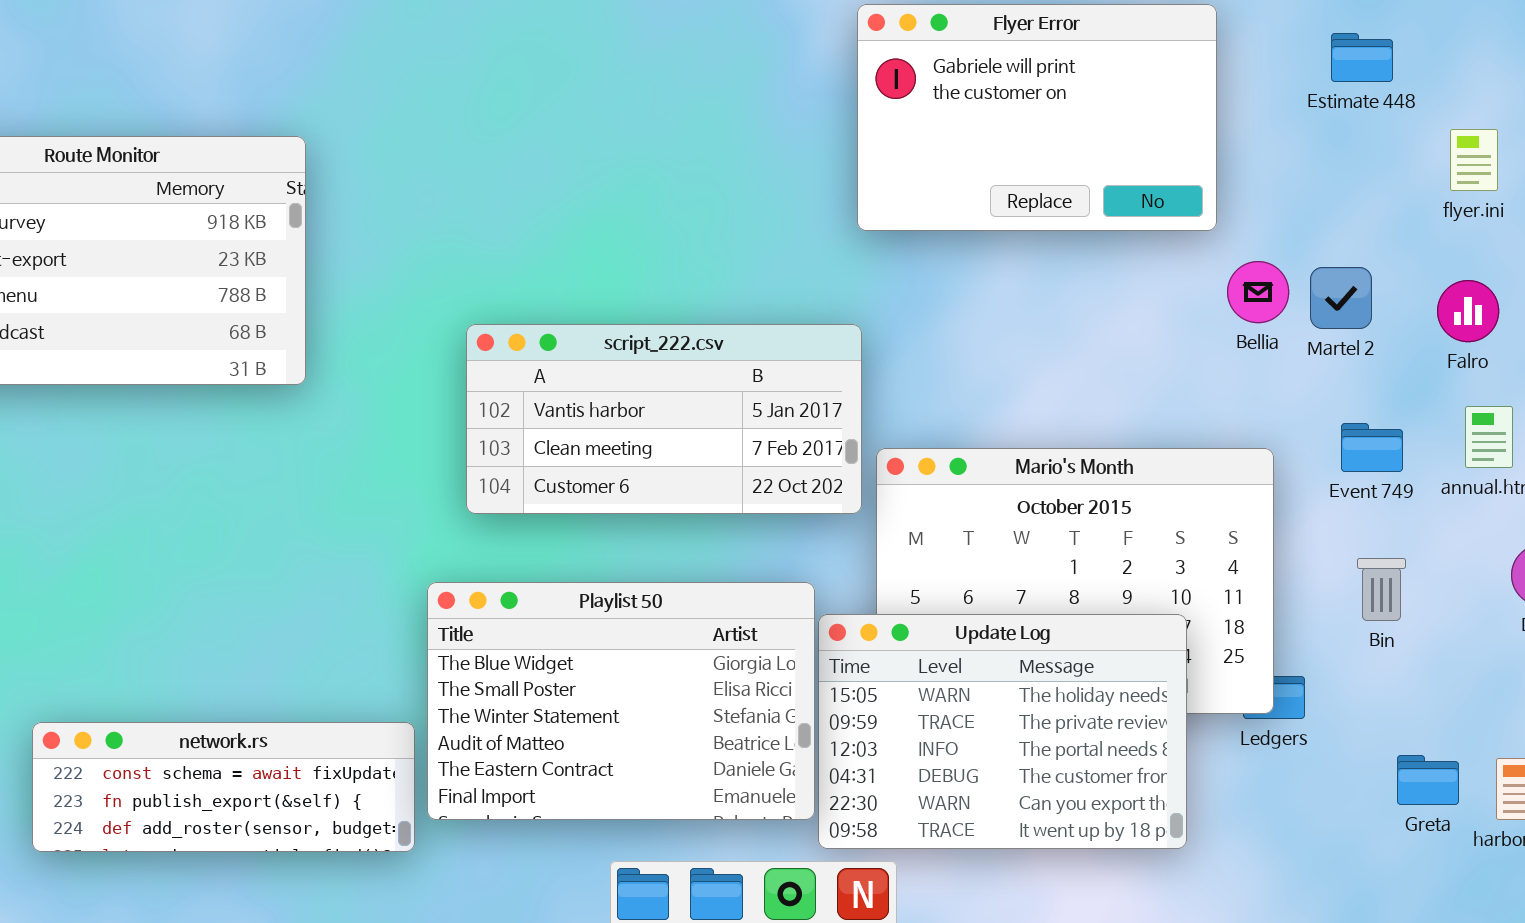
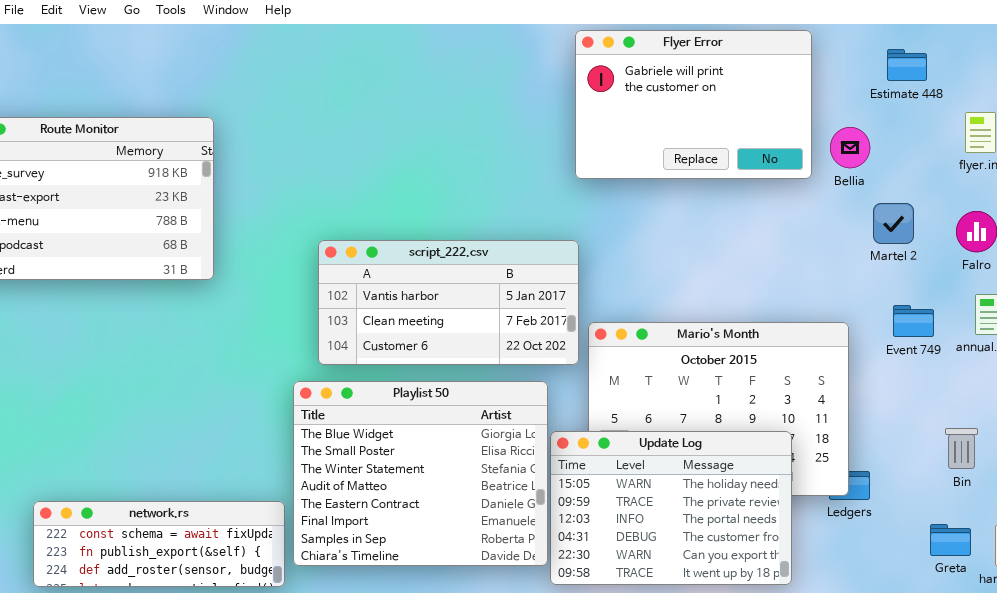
Bellia: [1227,261,1289,323] -> [830,127,870,168], moved
Bin: [1357,558,1406,621] -> [945,428,978,469], moved
Playlist 50: [427,582,815,820] -> [293,381,548,566], resized

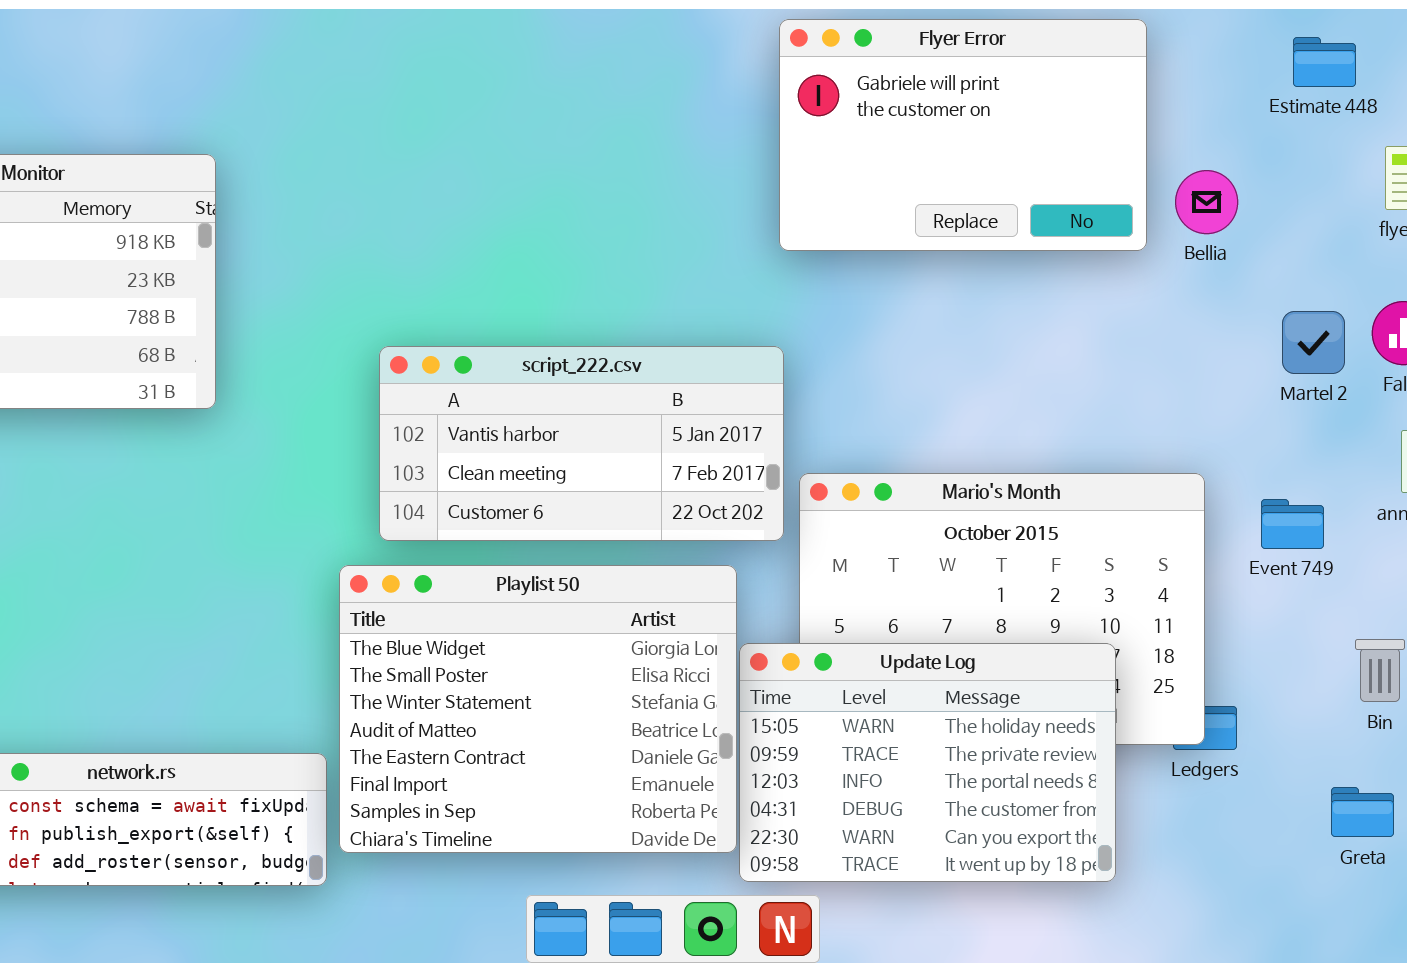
Estimate 448: [887,49,927,81] -> [1293,37,1356,87], moved
Martel 2: [873,203,914,244] -> [1282,311,1345,374], moved
Event 749: [893,305,934,337] -> [1261,499,1324,549], moved

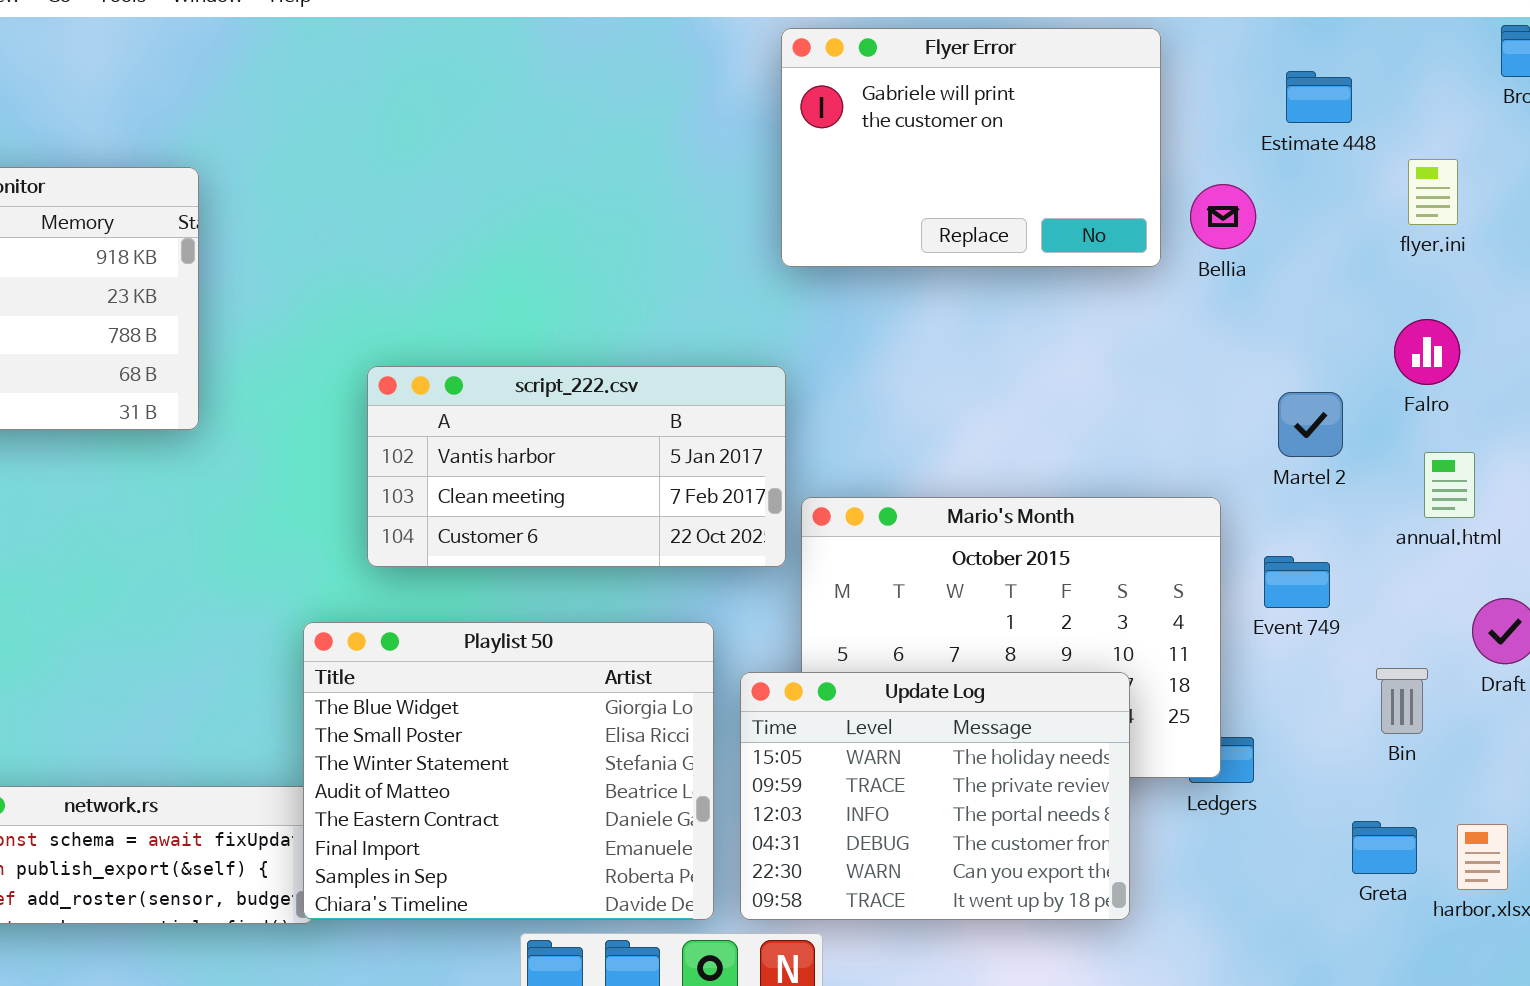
Estimate 448: [1293,37,1356,87] -> [1286,71,1352,123], moved
Martel 2: [1282,311,1345,374] -> [1278,392,1343,457], moved
Event 749: [1261,499,1324,549] -> [1264,556,1330,608], moved
Playlist 50: [339,565,737,853] -> [303,622,714,920], moved

